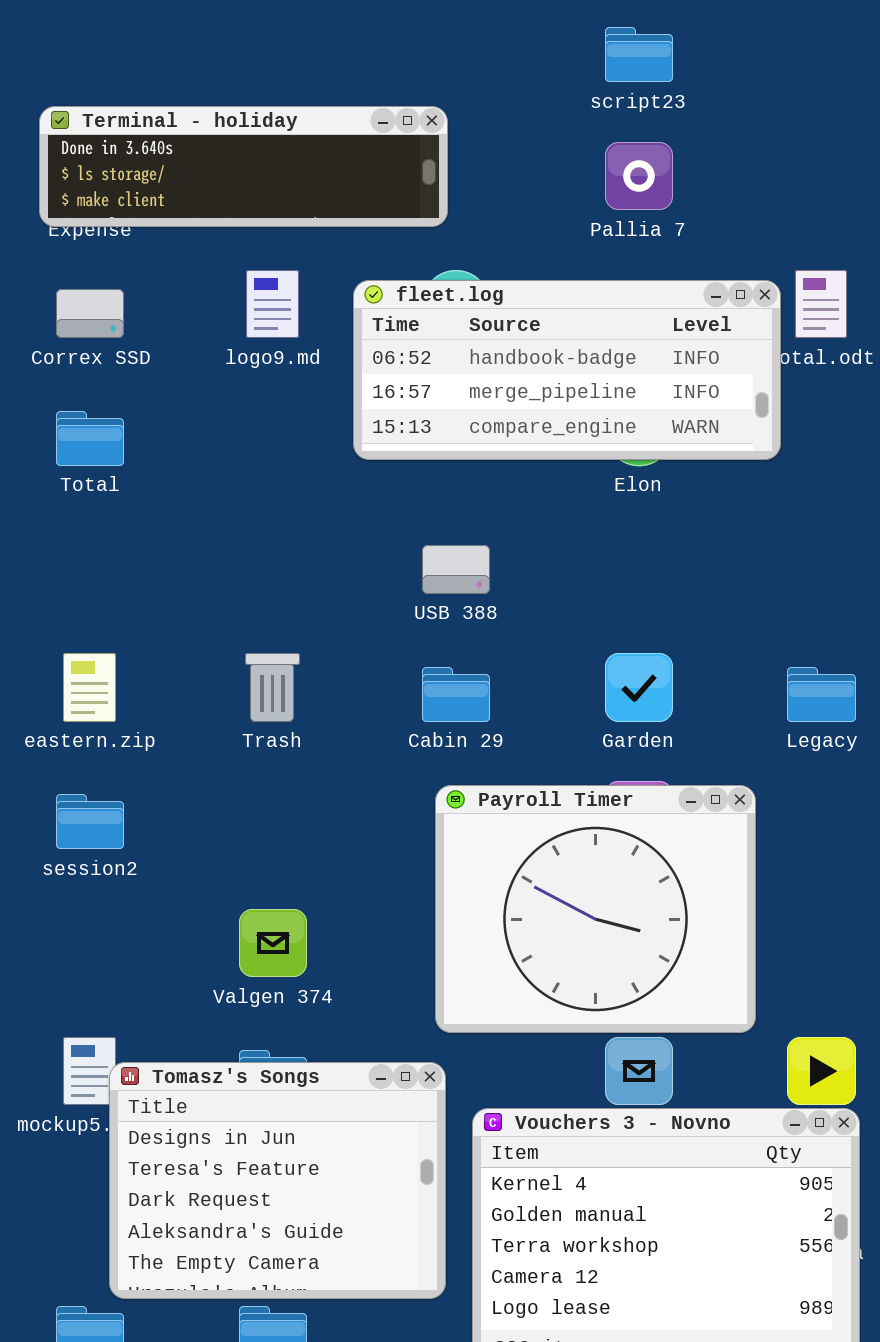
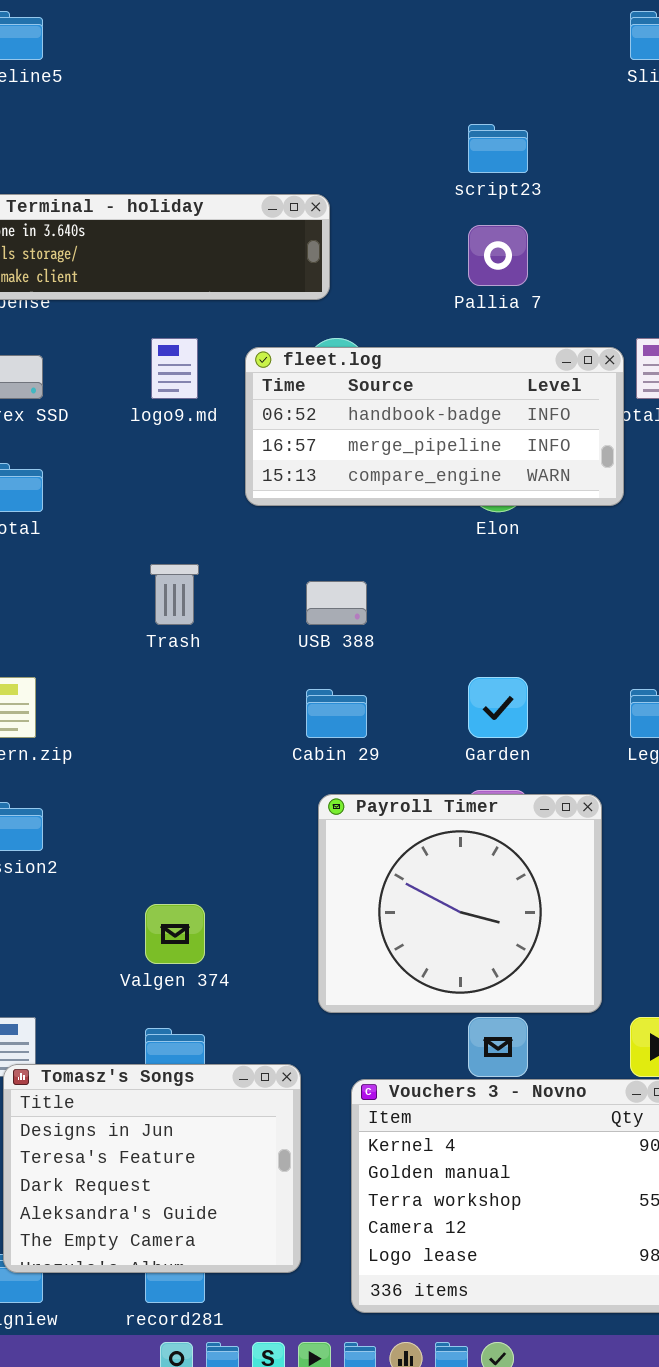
Trash: [245,653,300,722] -> [150,564,199,625], moved
Tomasz's Songs: [109,1062,446,1299] -> [3,1064,301,1273], moved

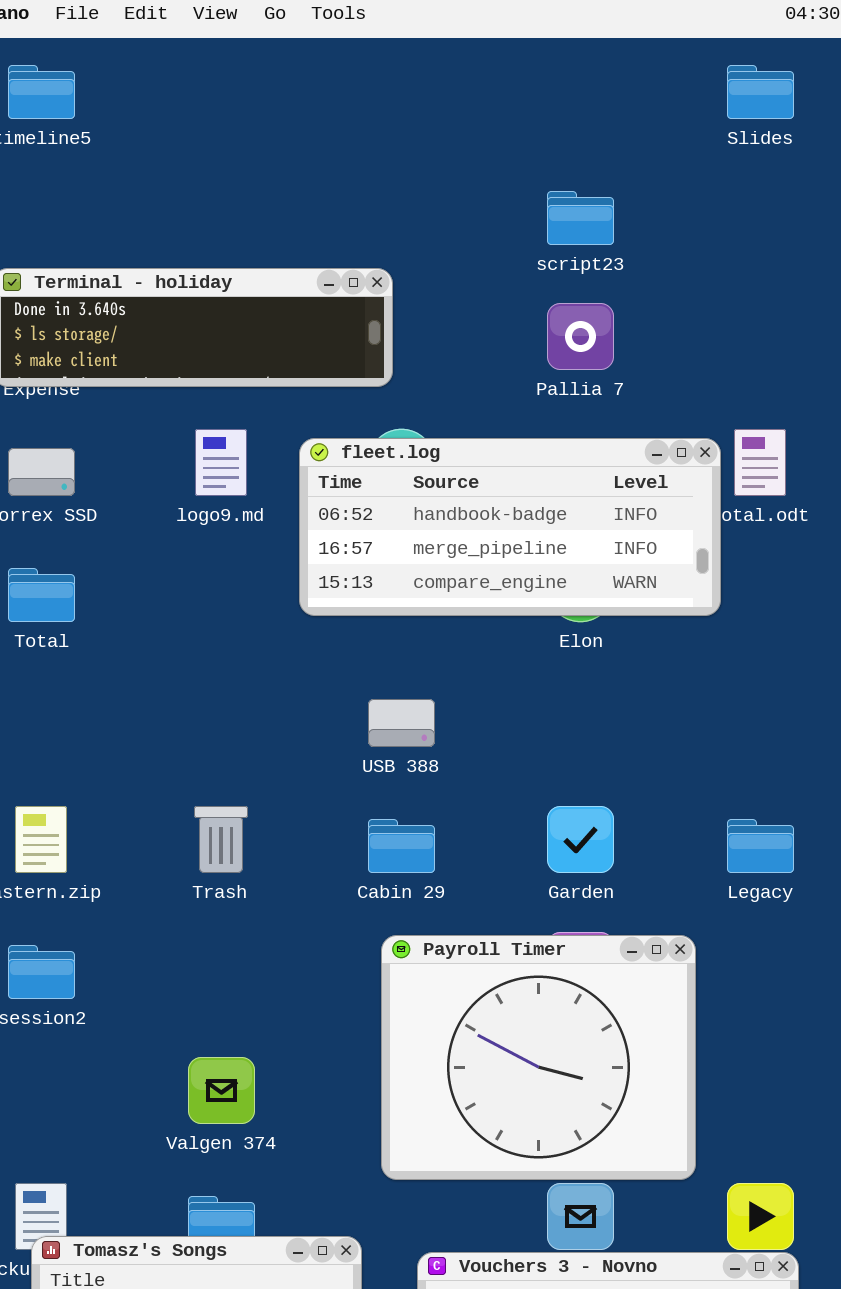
Trash: [150,564,199,625] -> [194,806,248,873], moved

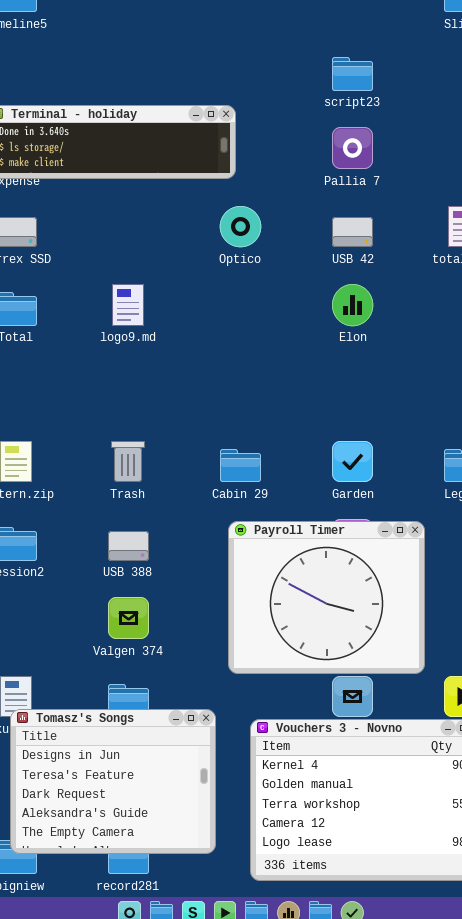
logo9.md: [195,429,247,496] -> [112,284,144,326], moved
fleet.log: [299,438,721,616] -> none, closed
USB 388: [368,699,435,747] -> [108,531,149,561], moved

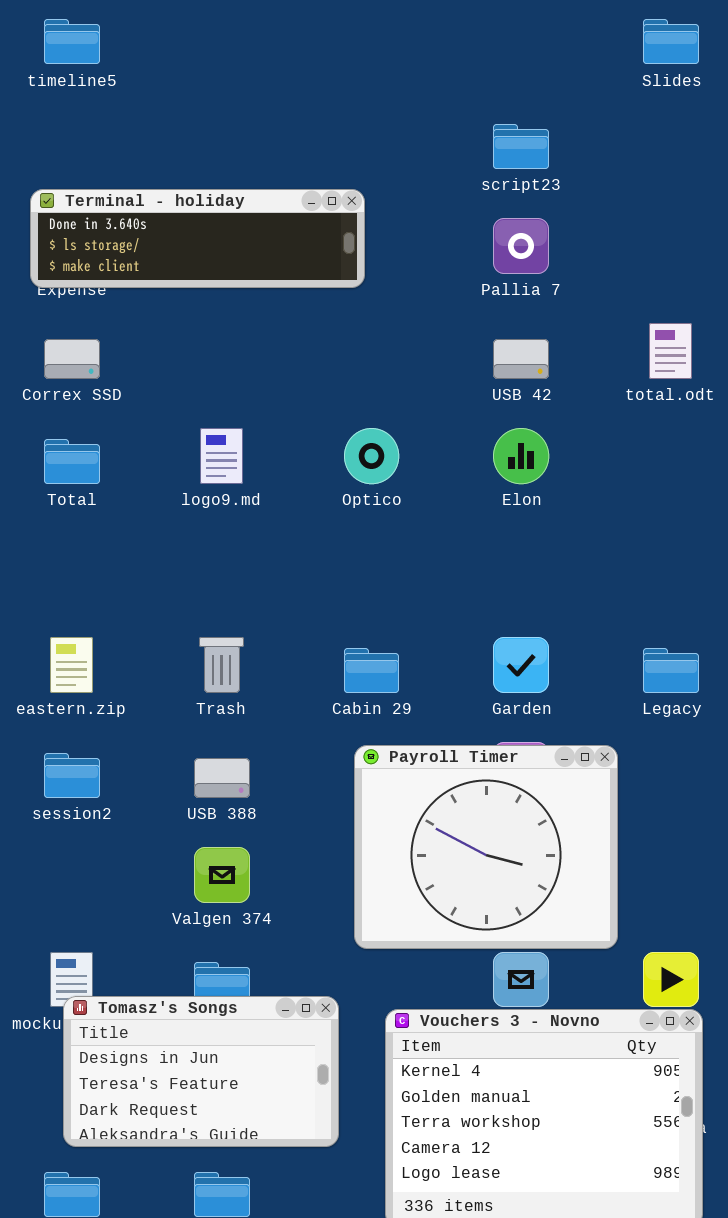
Optico: [220,206,261,247] -> [344,428,399,484], moved
Tomasz's Songs: [10,709,216,854] -> [63,996,339,1147], resized

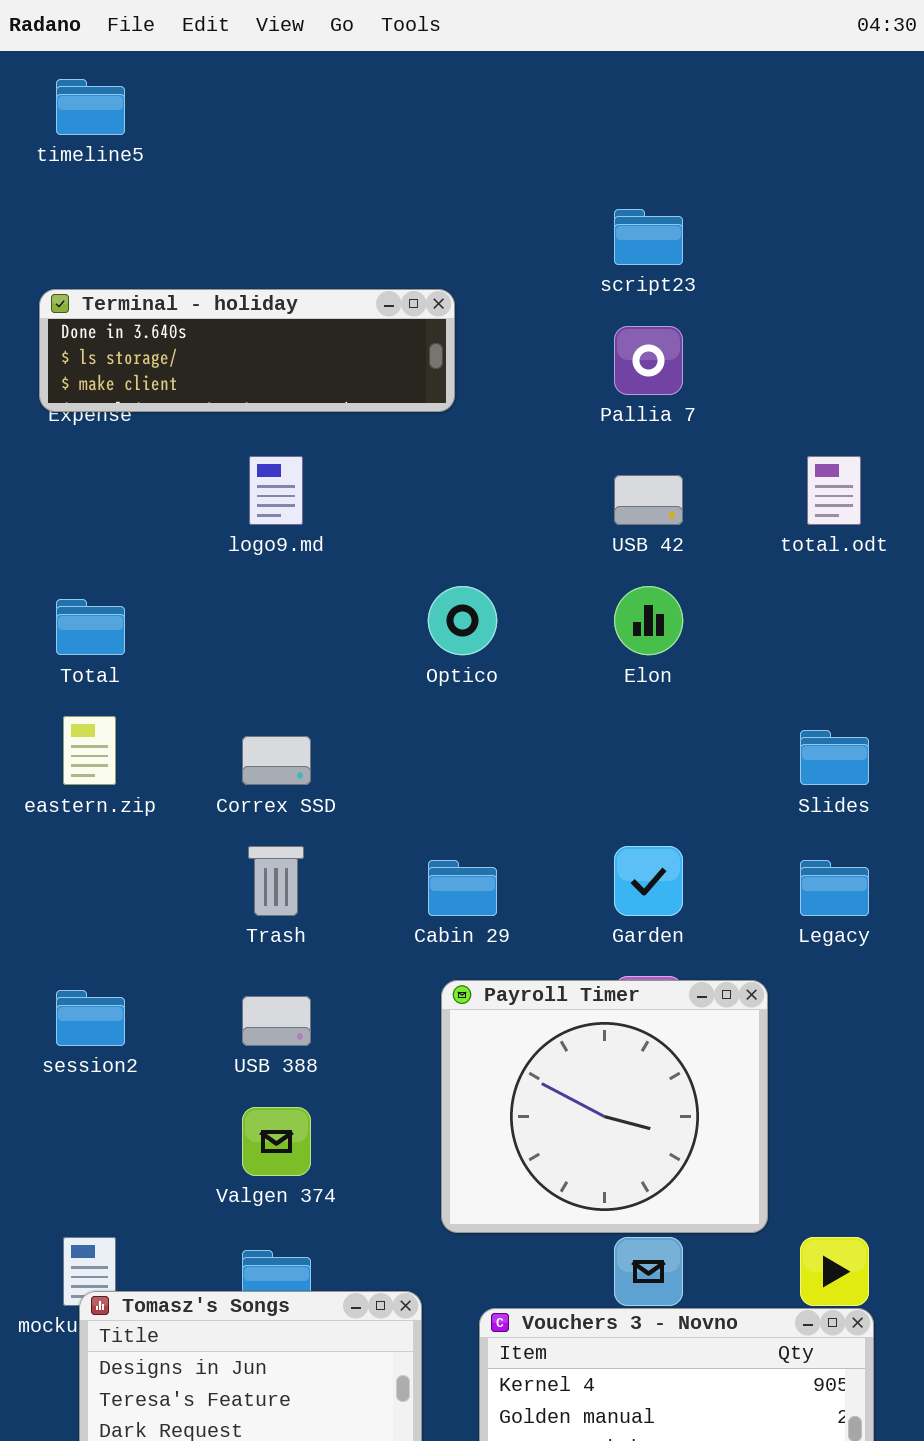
Slides: [643,19,699,64] -> [800,730,869,785], moved
Correx SSD: [44,339,100,379] -> [242,736,311,785], moved
logo9.md: [200,428,243,484] -> [249,456,303,525], moved
eastern.zip: [50,637,93,693] -> [63,716,116,785], moved

